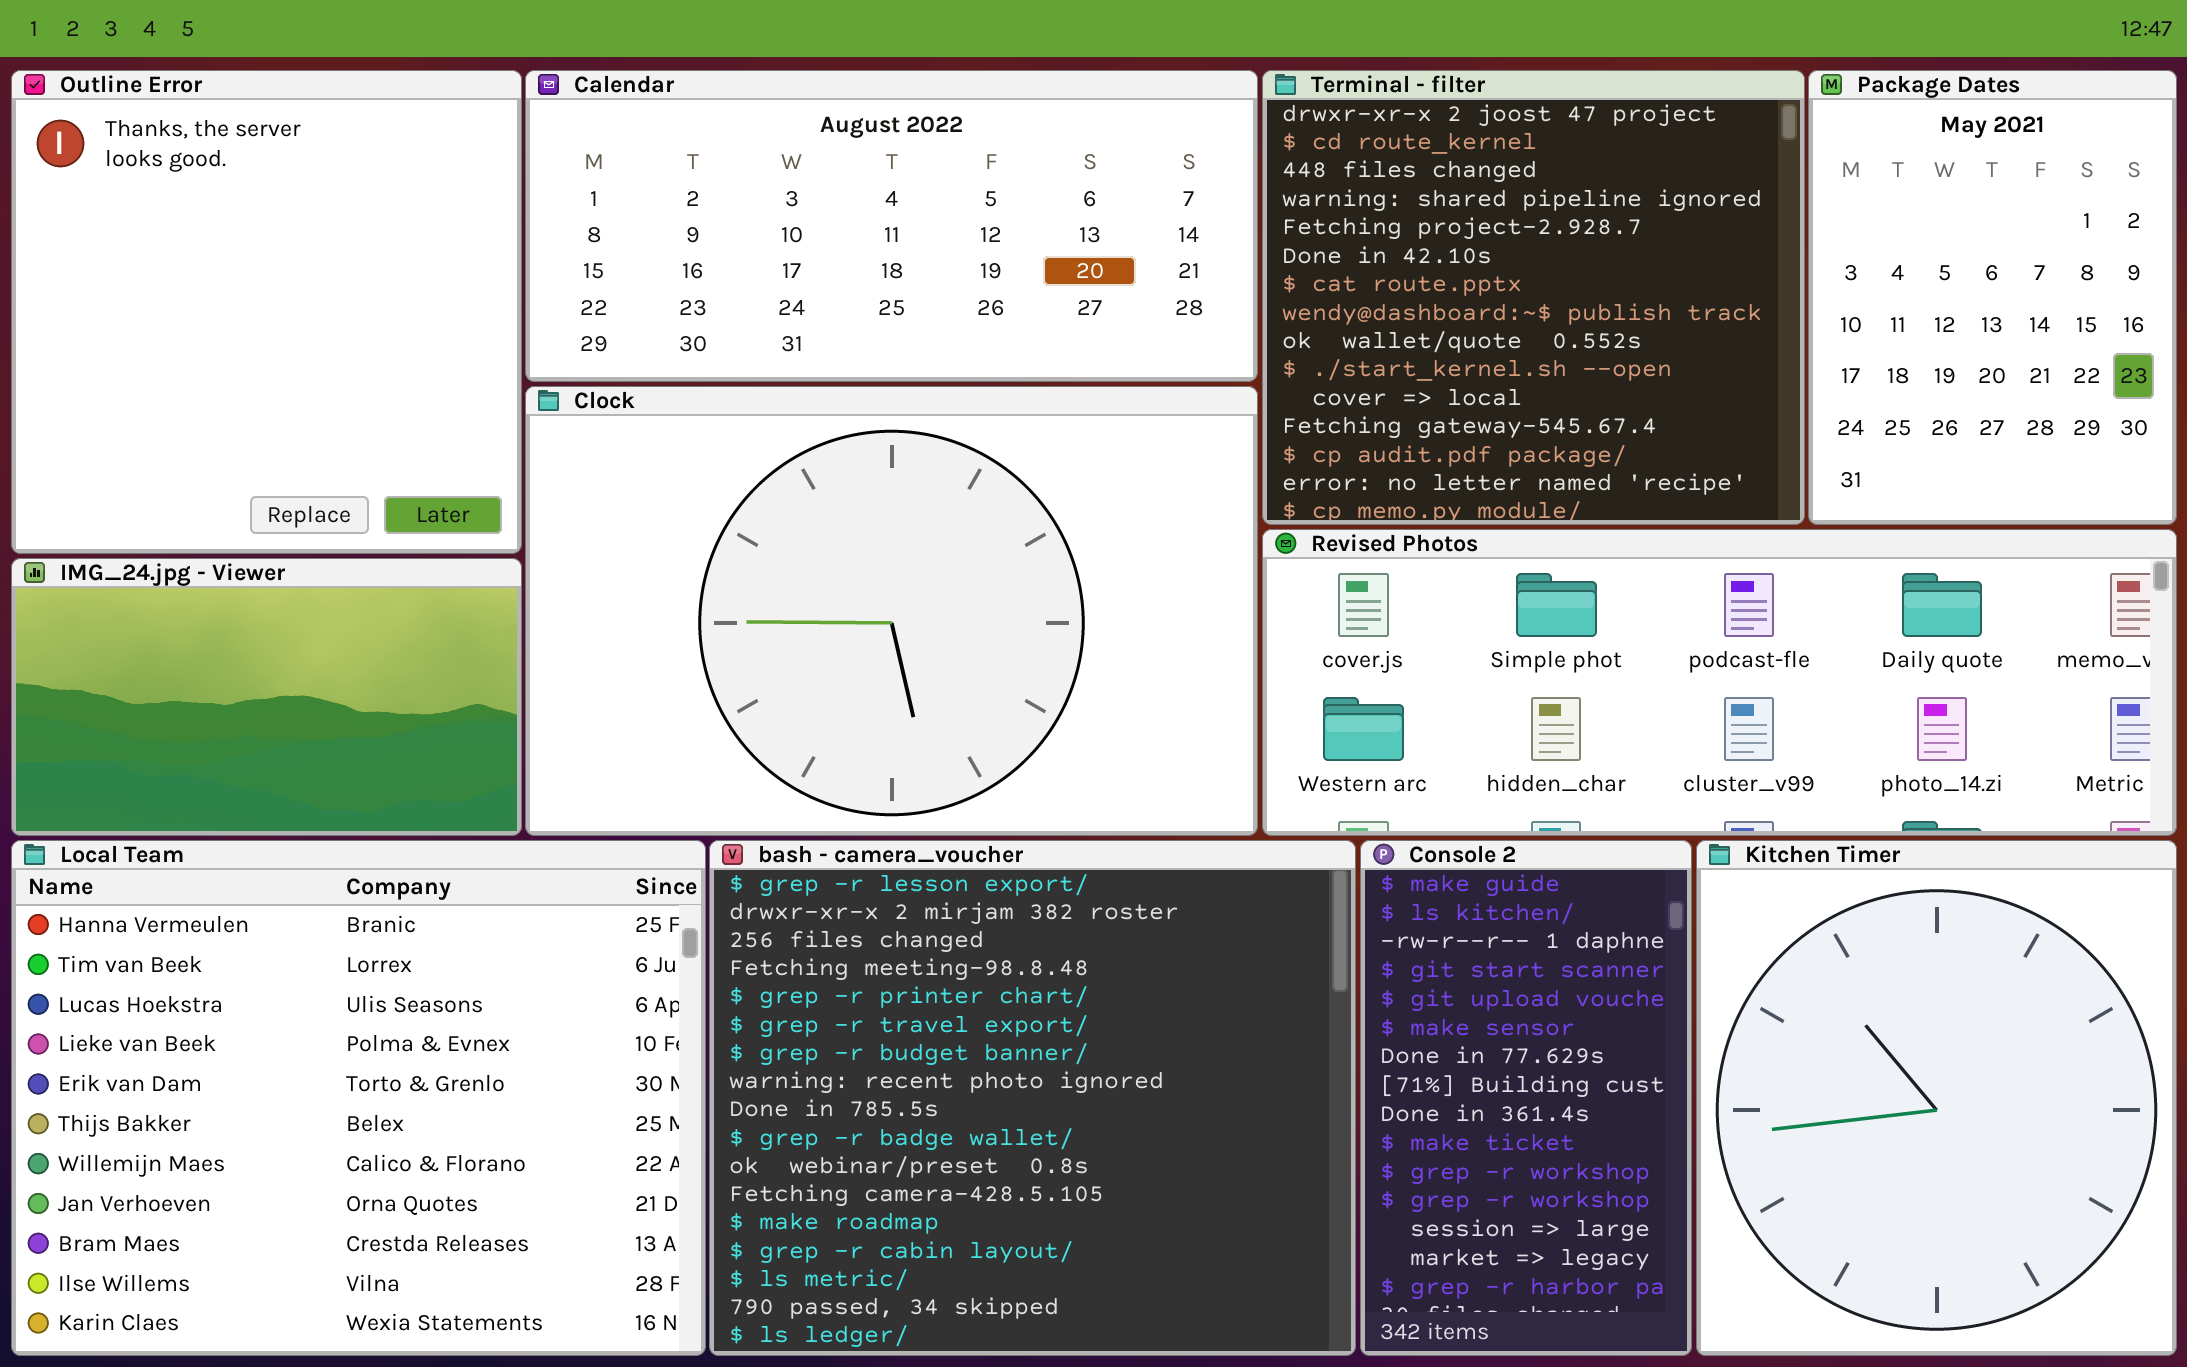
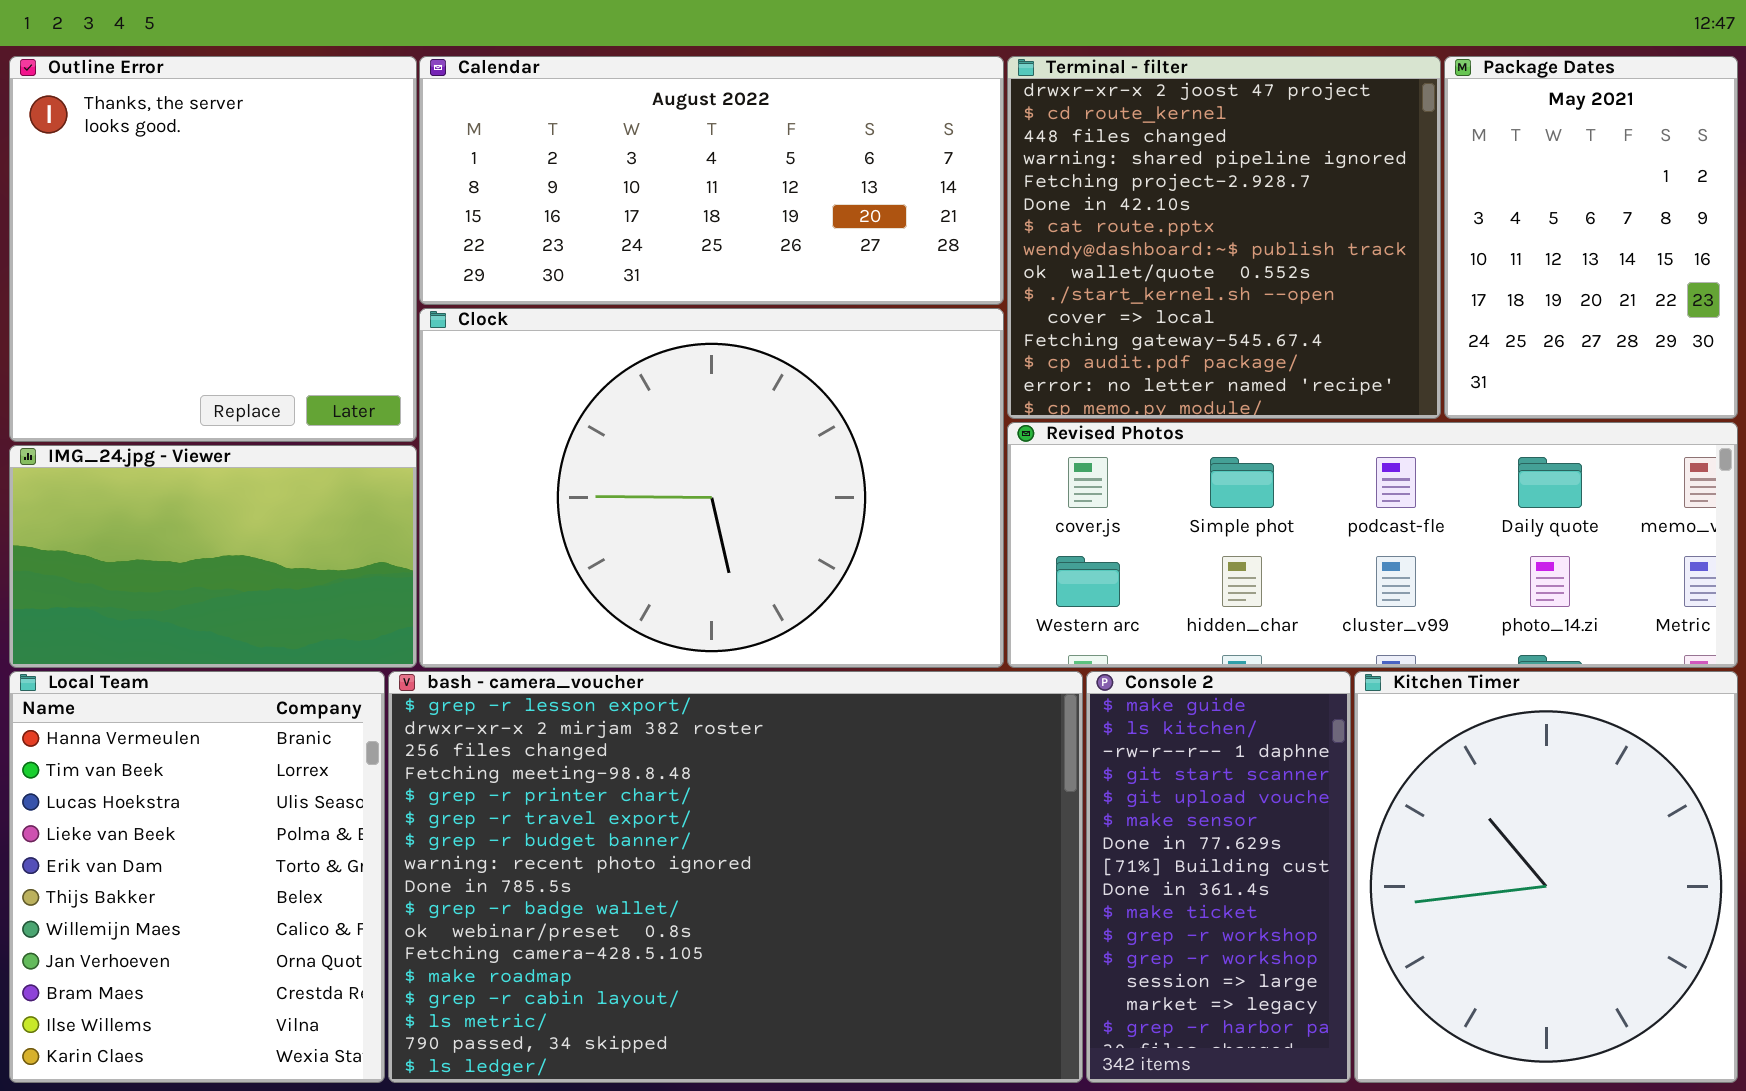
Local Team: [11,840,706,1356] -> [9,671,385,1083], resized
bash - camera_voucher: [709,840,1356,1356] -> [388,671,1083,1083], resized

